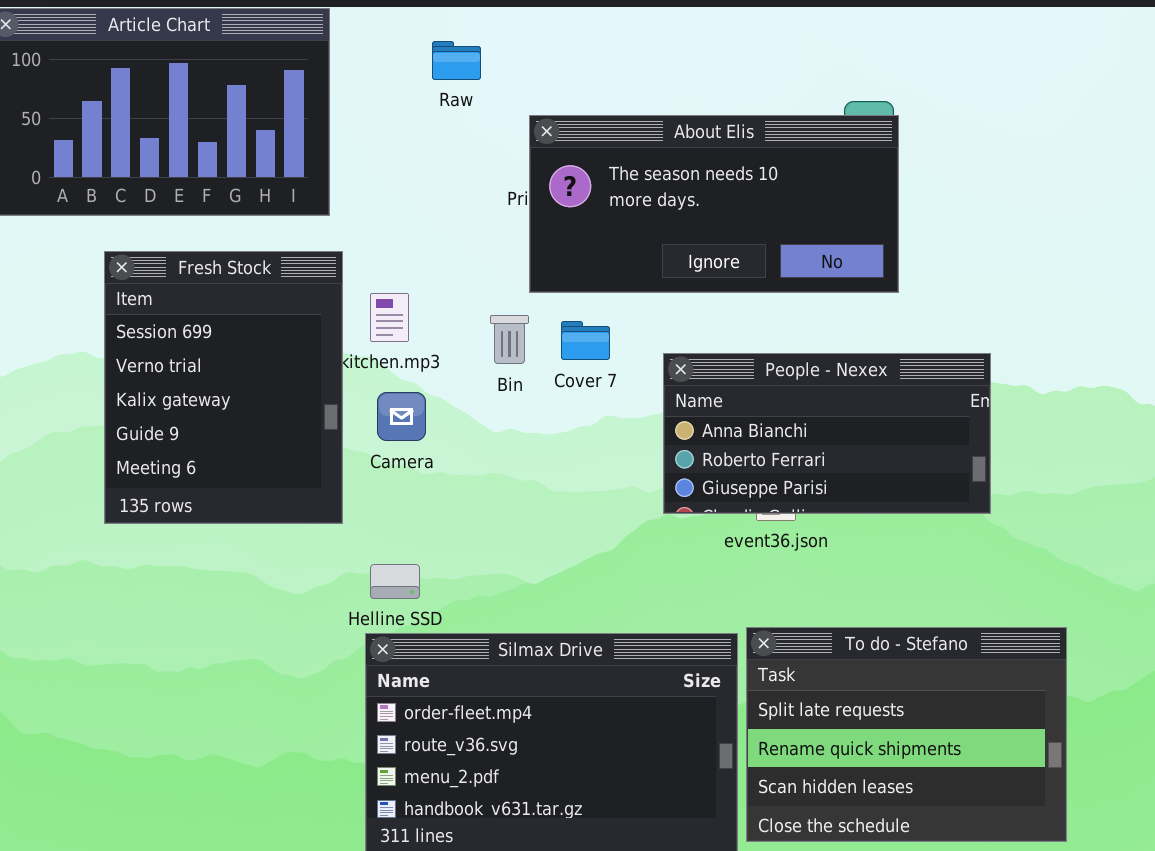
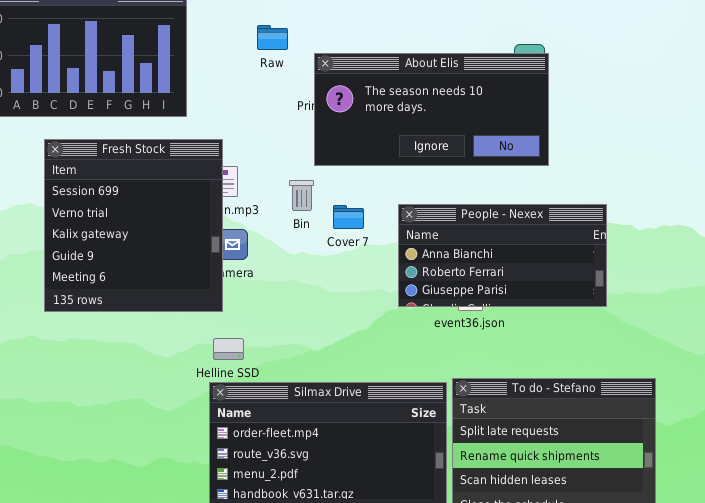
Raw: [432,41,481,80] -> [257,25,288,50], moved
Fresh Stock: [104,251,343,524] -> [44,139,223,312], resized
Cover 7: [561,321,610,360] -> [333,205,364,229], moved

